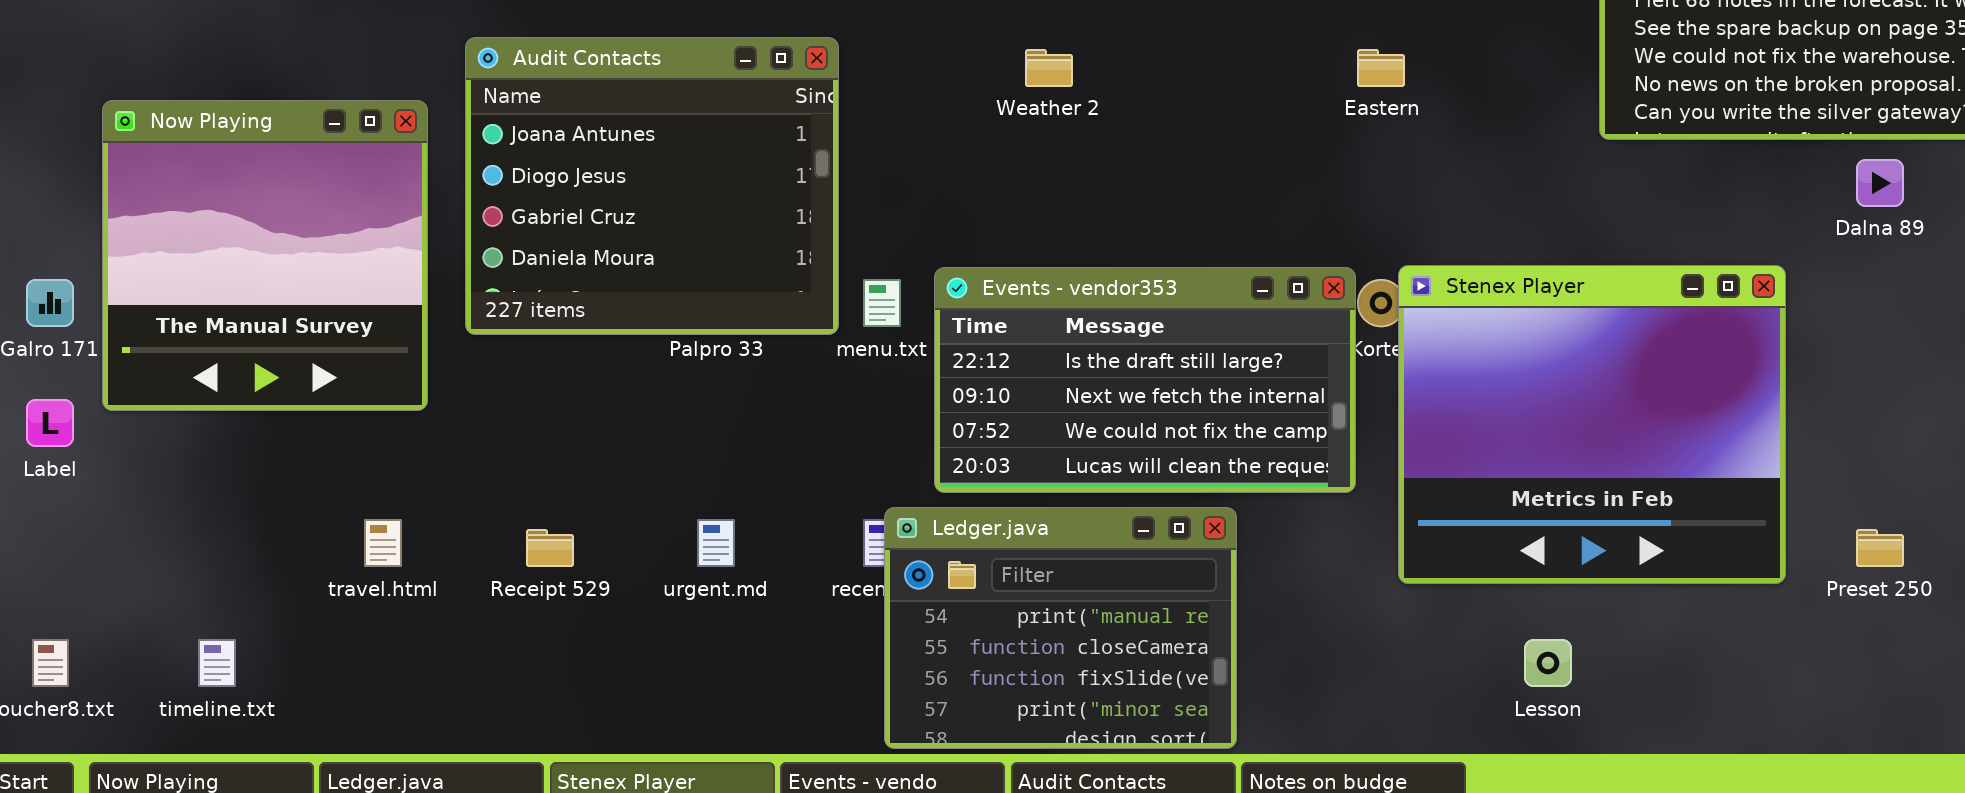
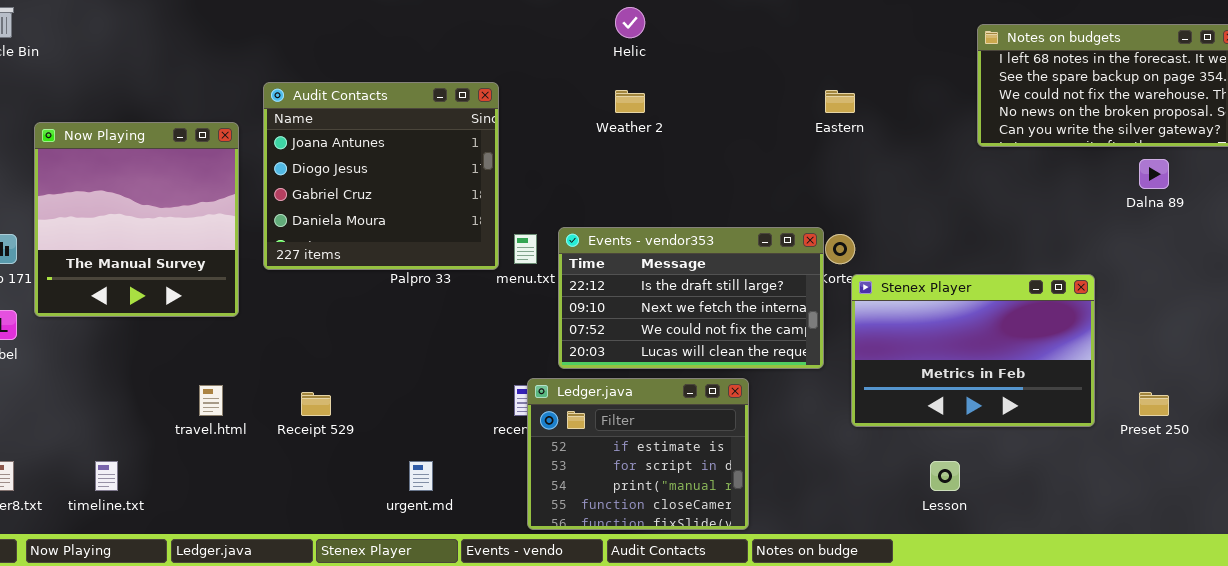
Stenex Player: [1398,265,1786,584] -> [851,274,1095,427], resized
Ledger.java: [884,507,1237,749] -> [527,378,749,530], scrolled up 2 rows
urgent.md: [697,519,735,567] -> [409,461,433,491], moved

